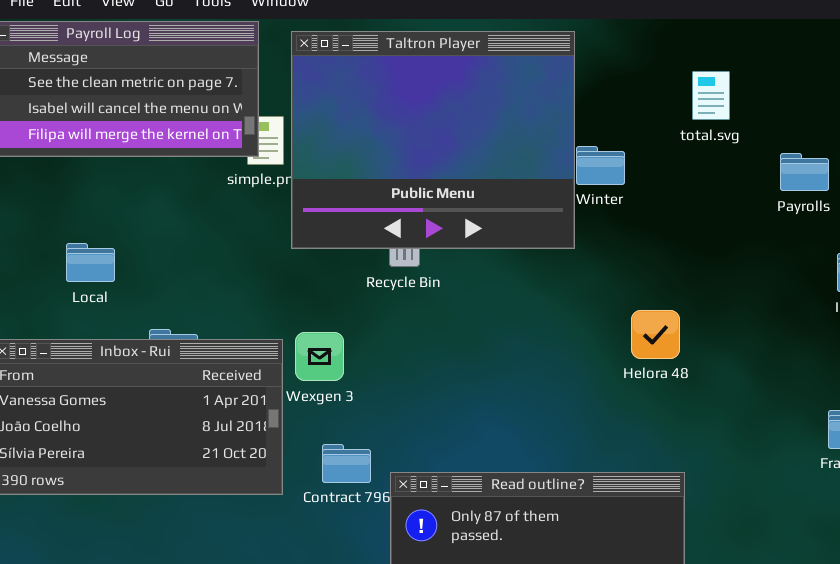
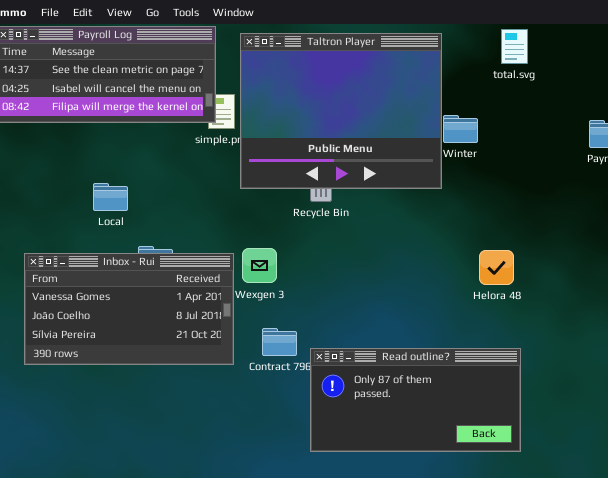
total.svg: [692,71,730,120] -> [501,29,528,64], moved
Local: [66,243,115,282] -> [93,183,128,211], moved
Helora 48: [631,310,680,359] -> [479,250,514,285], moved

